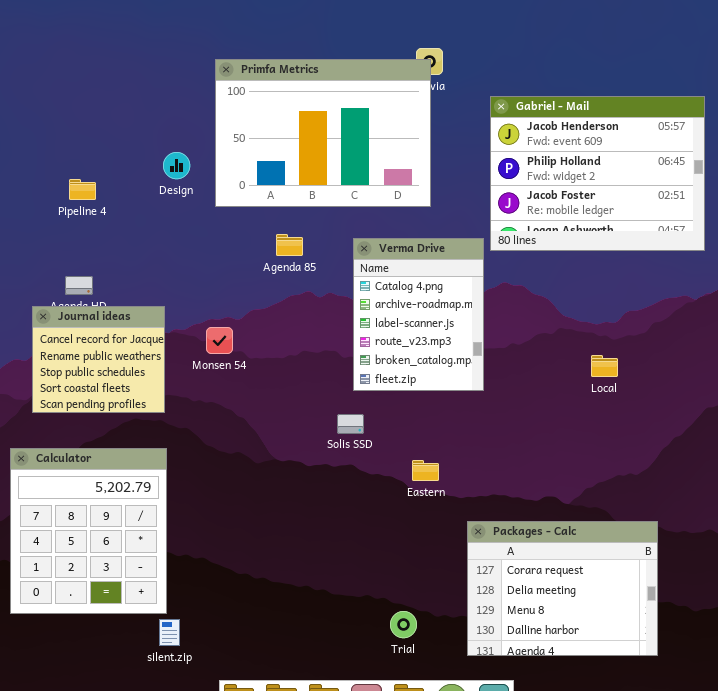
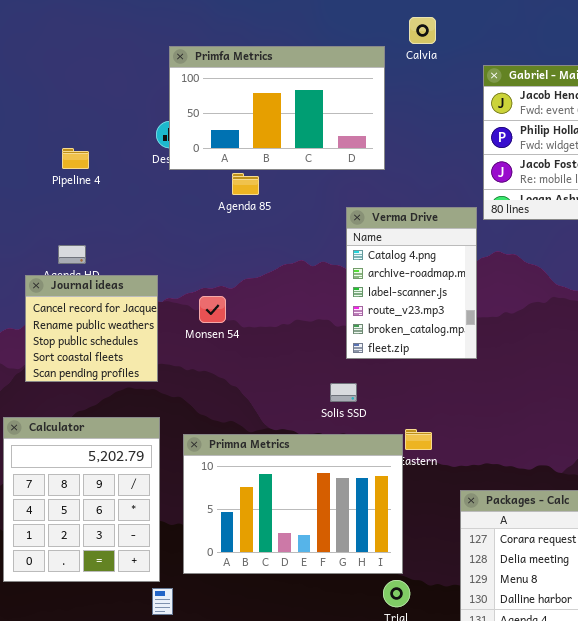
Primfa Metrics: [215,59,431,207] -> [169,46,385,170], moved, resized
Agenda 85: [276,234,303,256] -> [232,173,259,195], moved
Primna Metrics: none -> [183,434,403,574], opened

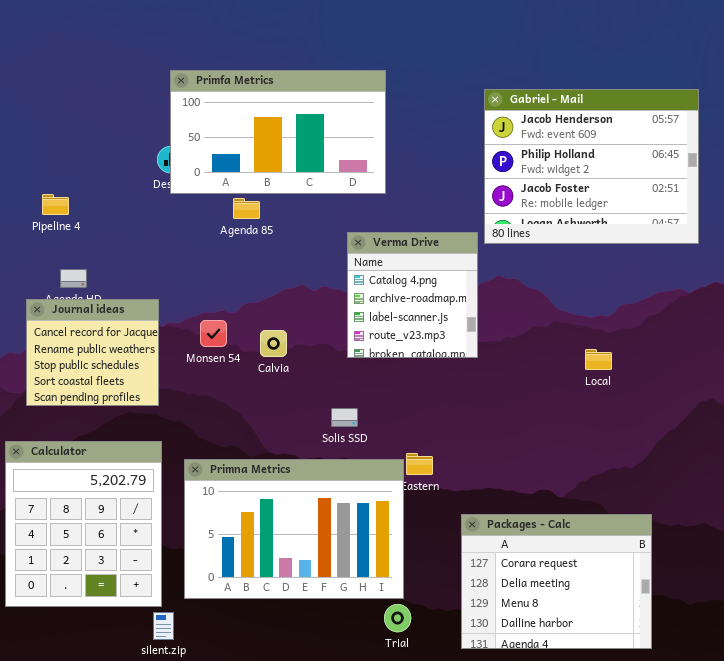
Calvia: [409,17,436,44] -> [260,330,287,357], moved
Pipeline 4: [62,148,89,169] -> [42,194,69,215], moved
Verma Drive: [346,207,477,359] -> [347,232,478,358], resized

